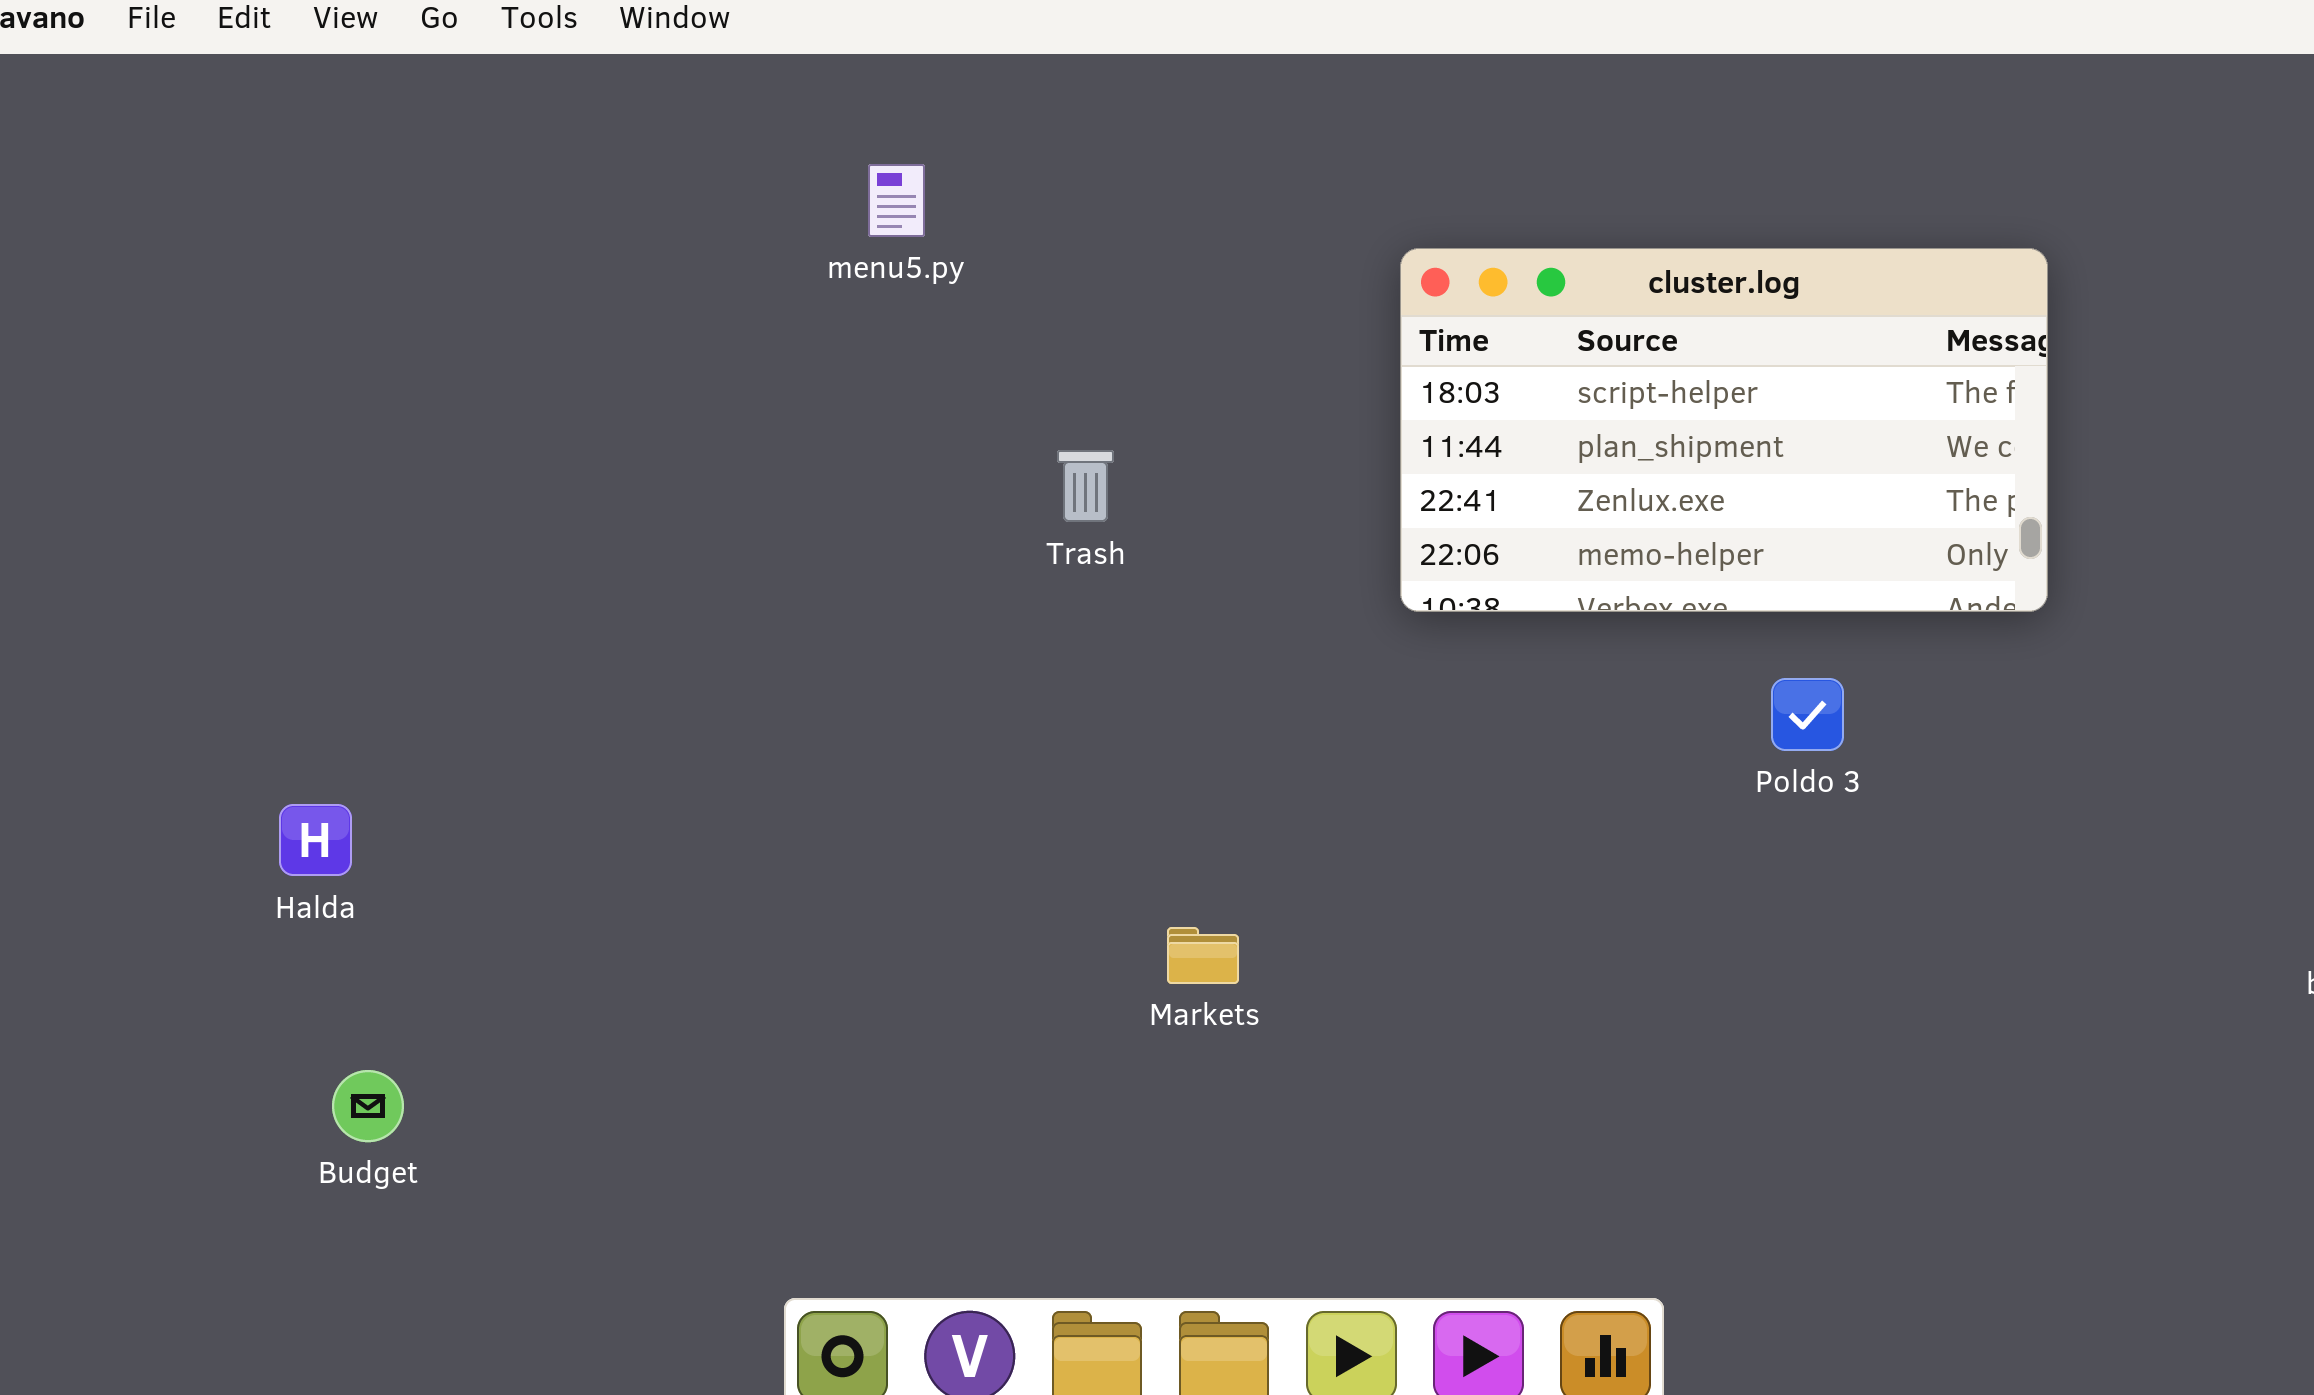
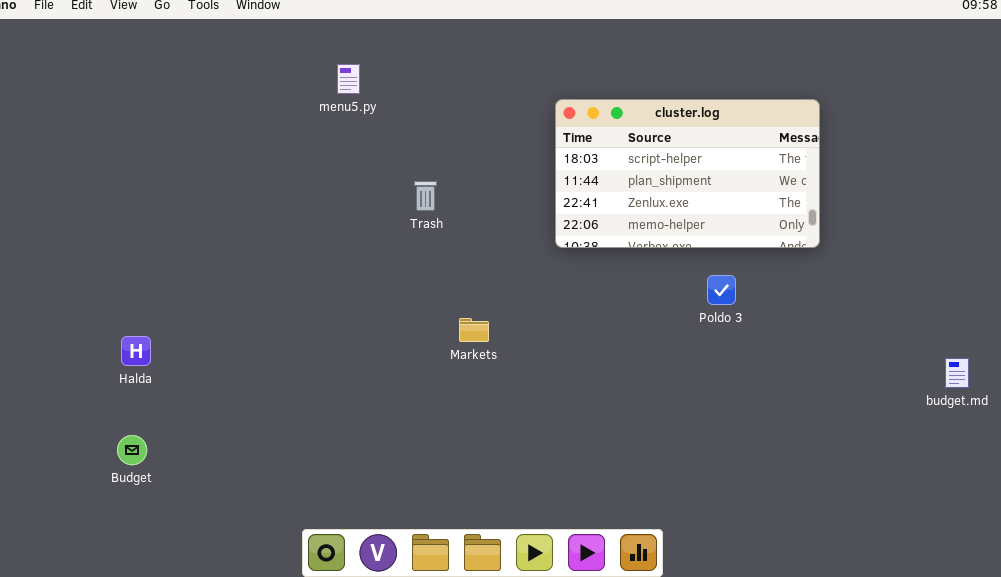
Halda: [279,804,352,876] -> [121,336,151,366], moved
Markets: [1167,927,1239,984] -> [459,318,489,342], moved

